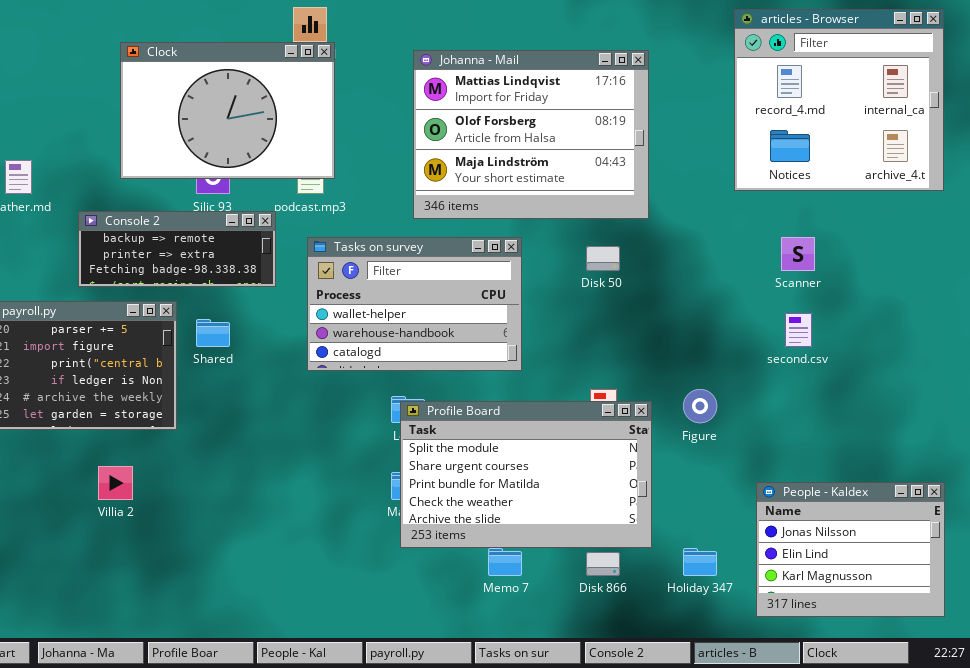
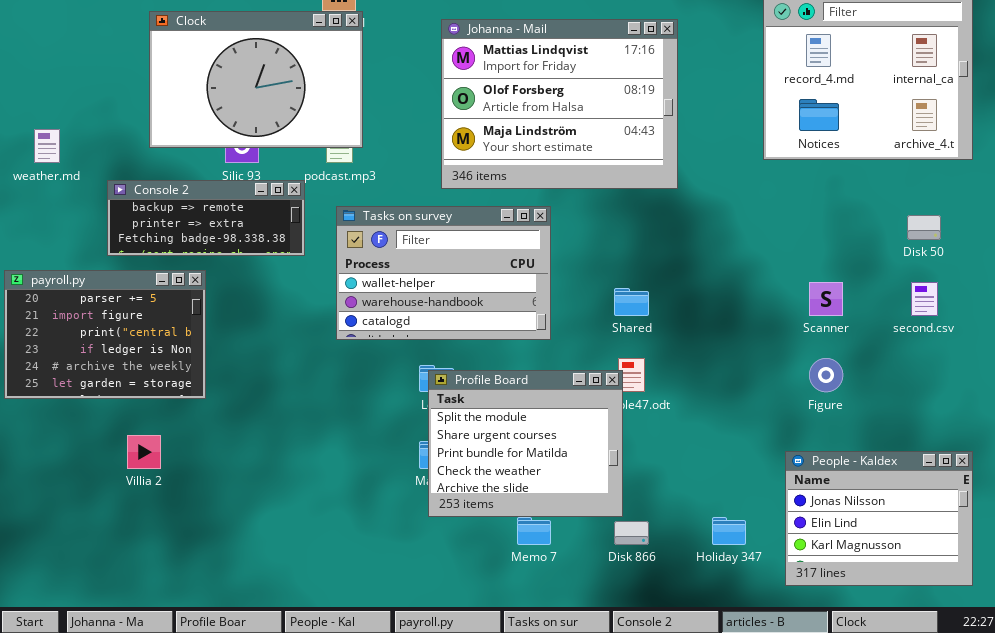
Scanner: [781,237,815,271] -> [809,282,843,316], moved
Disk 50: [586,246,620,271] -> [907,215,941,240], moved
second.csv: [785,313,812,347] -> [911,282,938,316], moved
Shared: [196,319,230,347] -> [614,288,649,316], moved
Figure: [683,389,717,423] -> [809,358,843,392], moved
Profile Board: [400,401,652,548] -> [428,370,623,517], resized

